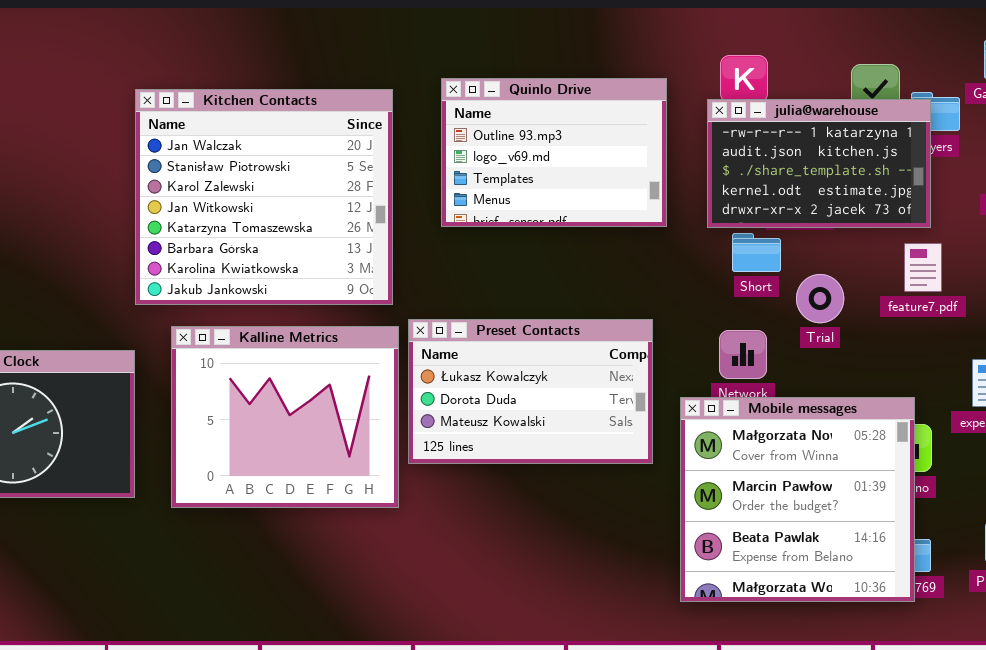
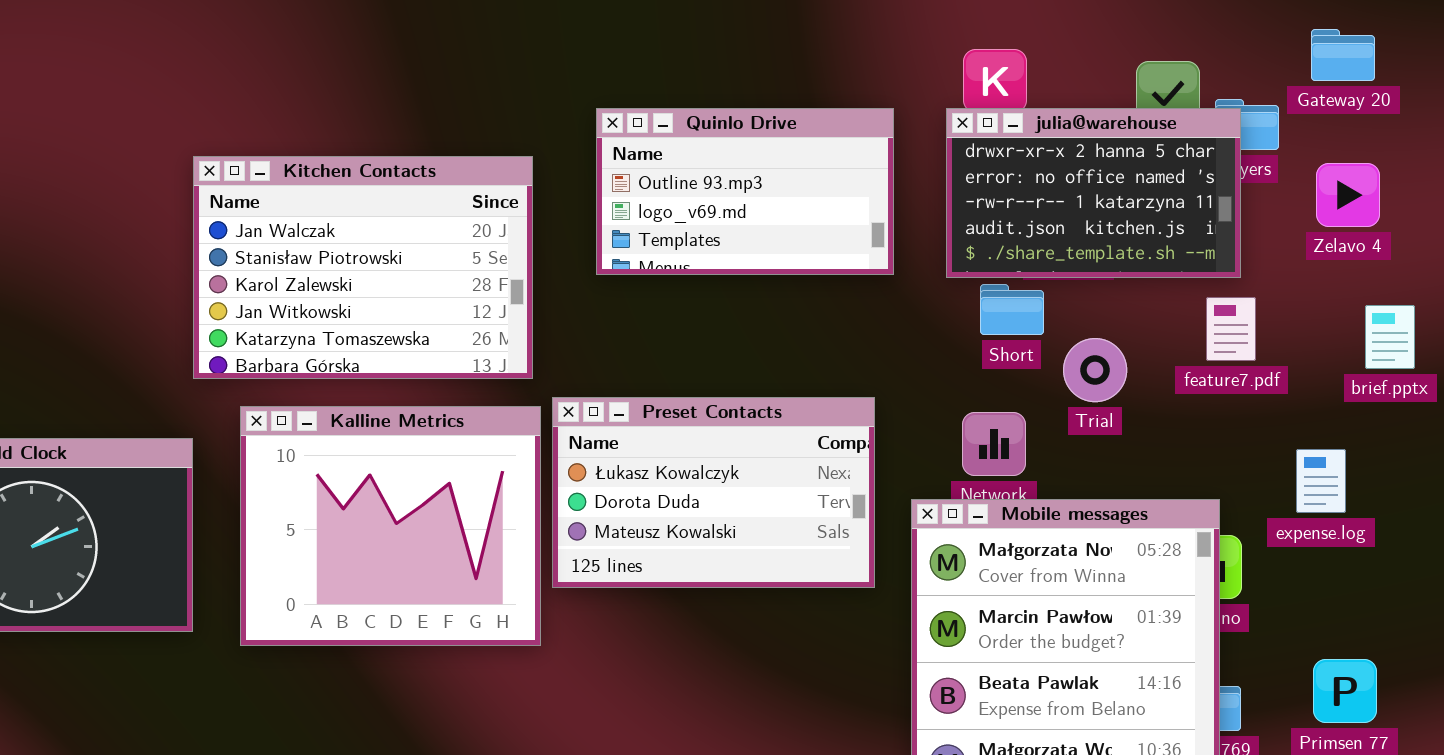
Quinlo Drive: [441,78,667,227] -> [596,108,894,275], resized
Kitchen Contacts: [135,89,393,305] -> [193,156,533,379], resized
julia@warehouse: [707,99,931,228] -> [946,108,1241,278], scrolled up 2 rows

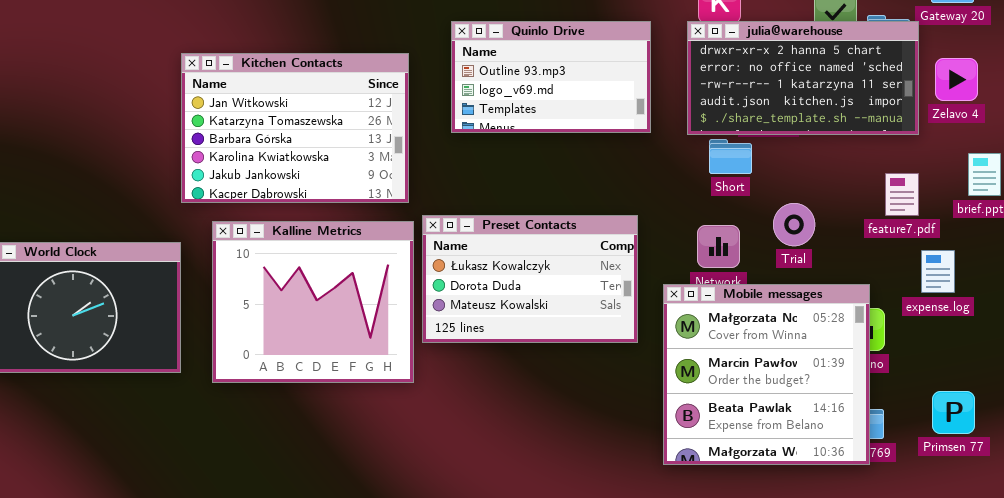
julia@warehouse: [946,108,1241,278] -> [687,21,919,135], resized
Kitchen Contacts: [193,156,533,379] -> [181,53,409,203], scrolled down 3 rows
feature7.pdf: [1206,297,1256,361] -> [885,173,919,216], moved
Trial: [1063,338,1127,402] -> [773,203,815,246], moved

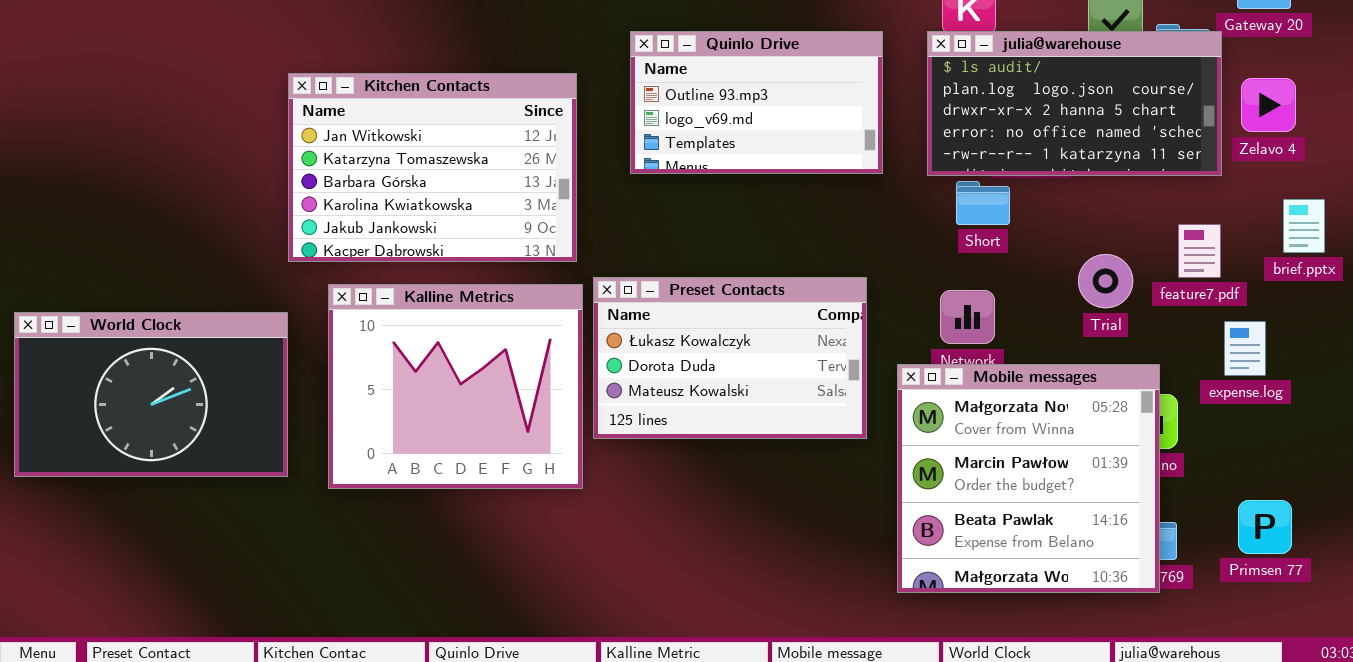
julia@warehouse: [687,21,919,135] -> [927,31,1222,176], scrolled up 2 rows
Trial: [773,203,815,246] -> [1078,254,1133,308], moved

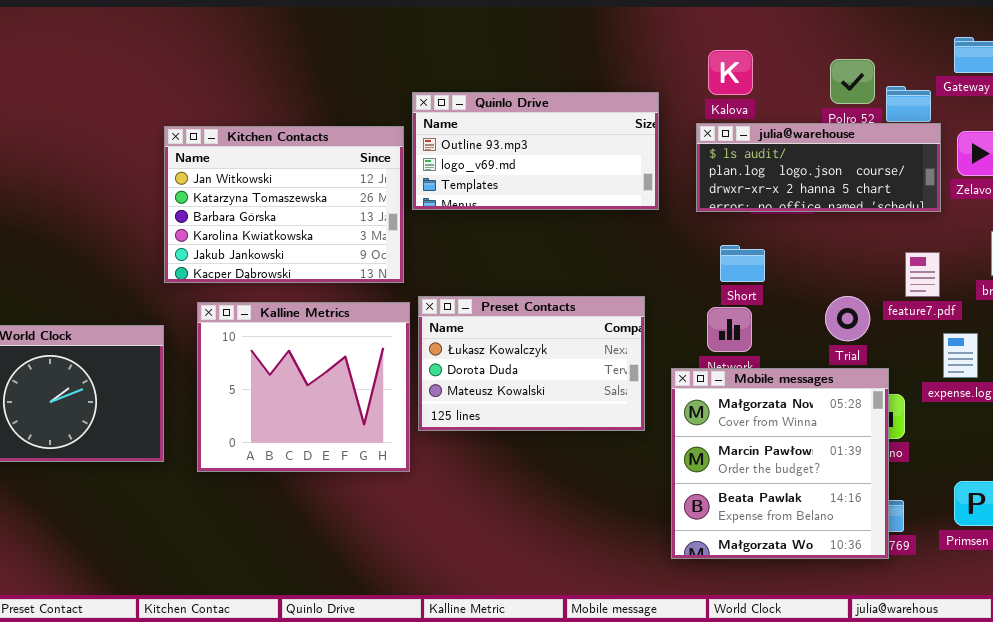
Quinlo Drive: [630,31,883,174] -> [412,92,659,210], resized
julia@warehouse: [927,31,1222,176] -> [696,123,941,212], resized
Short: [956,181,1010,225] -> [720,245,765,282], moved
Trial: [1078,254,1133,308] -> [825,296,870,341], moved

